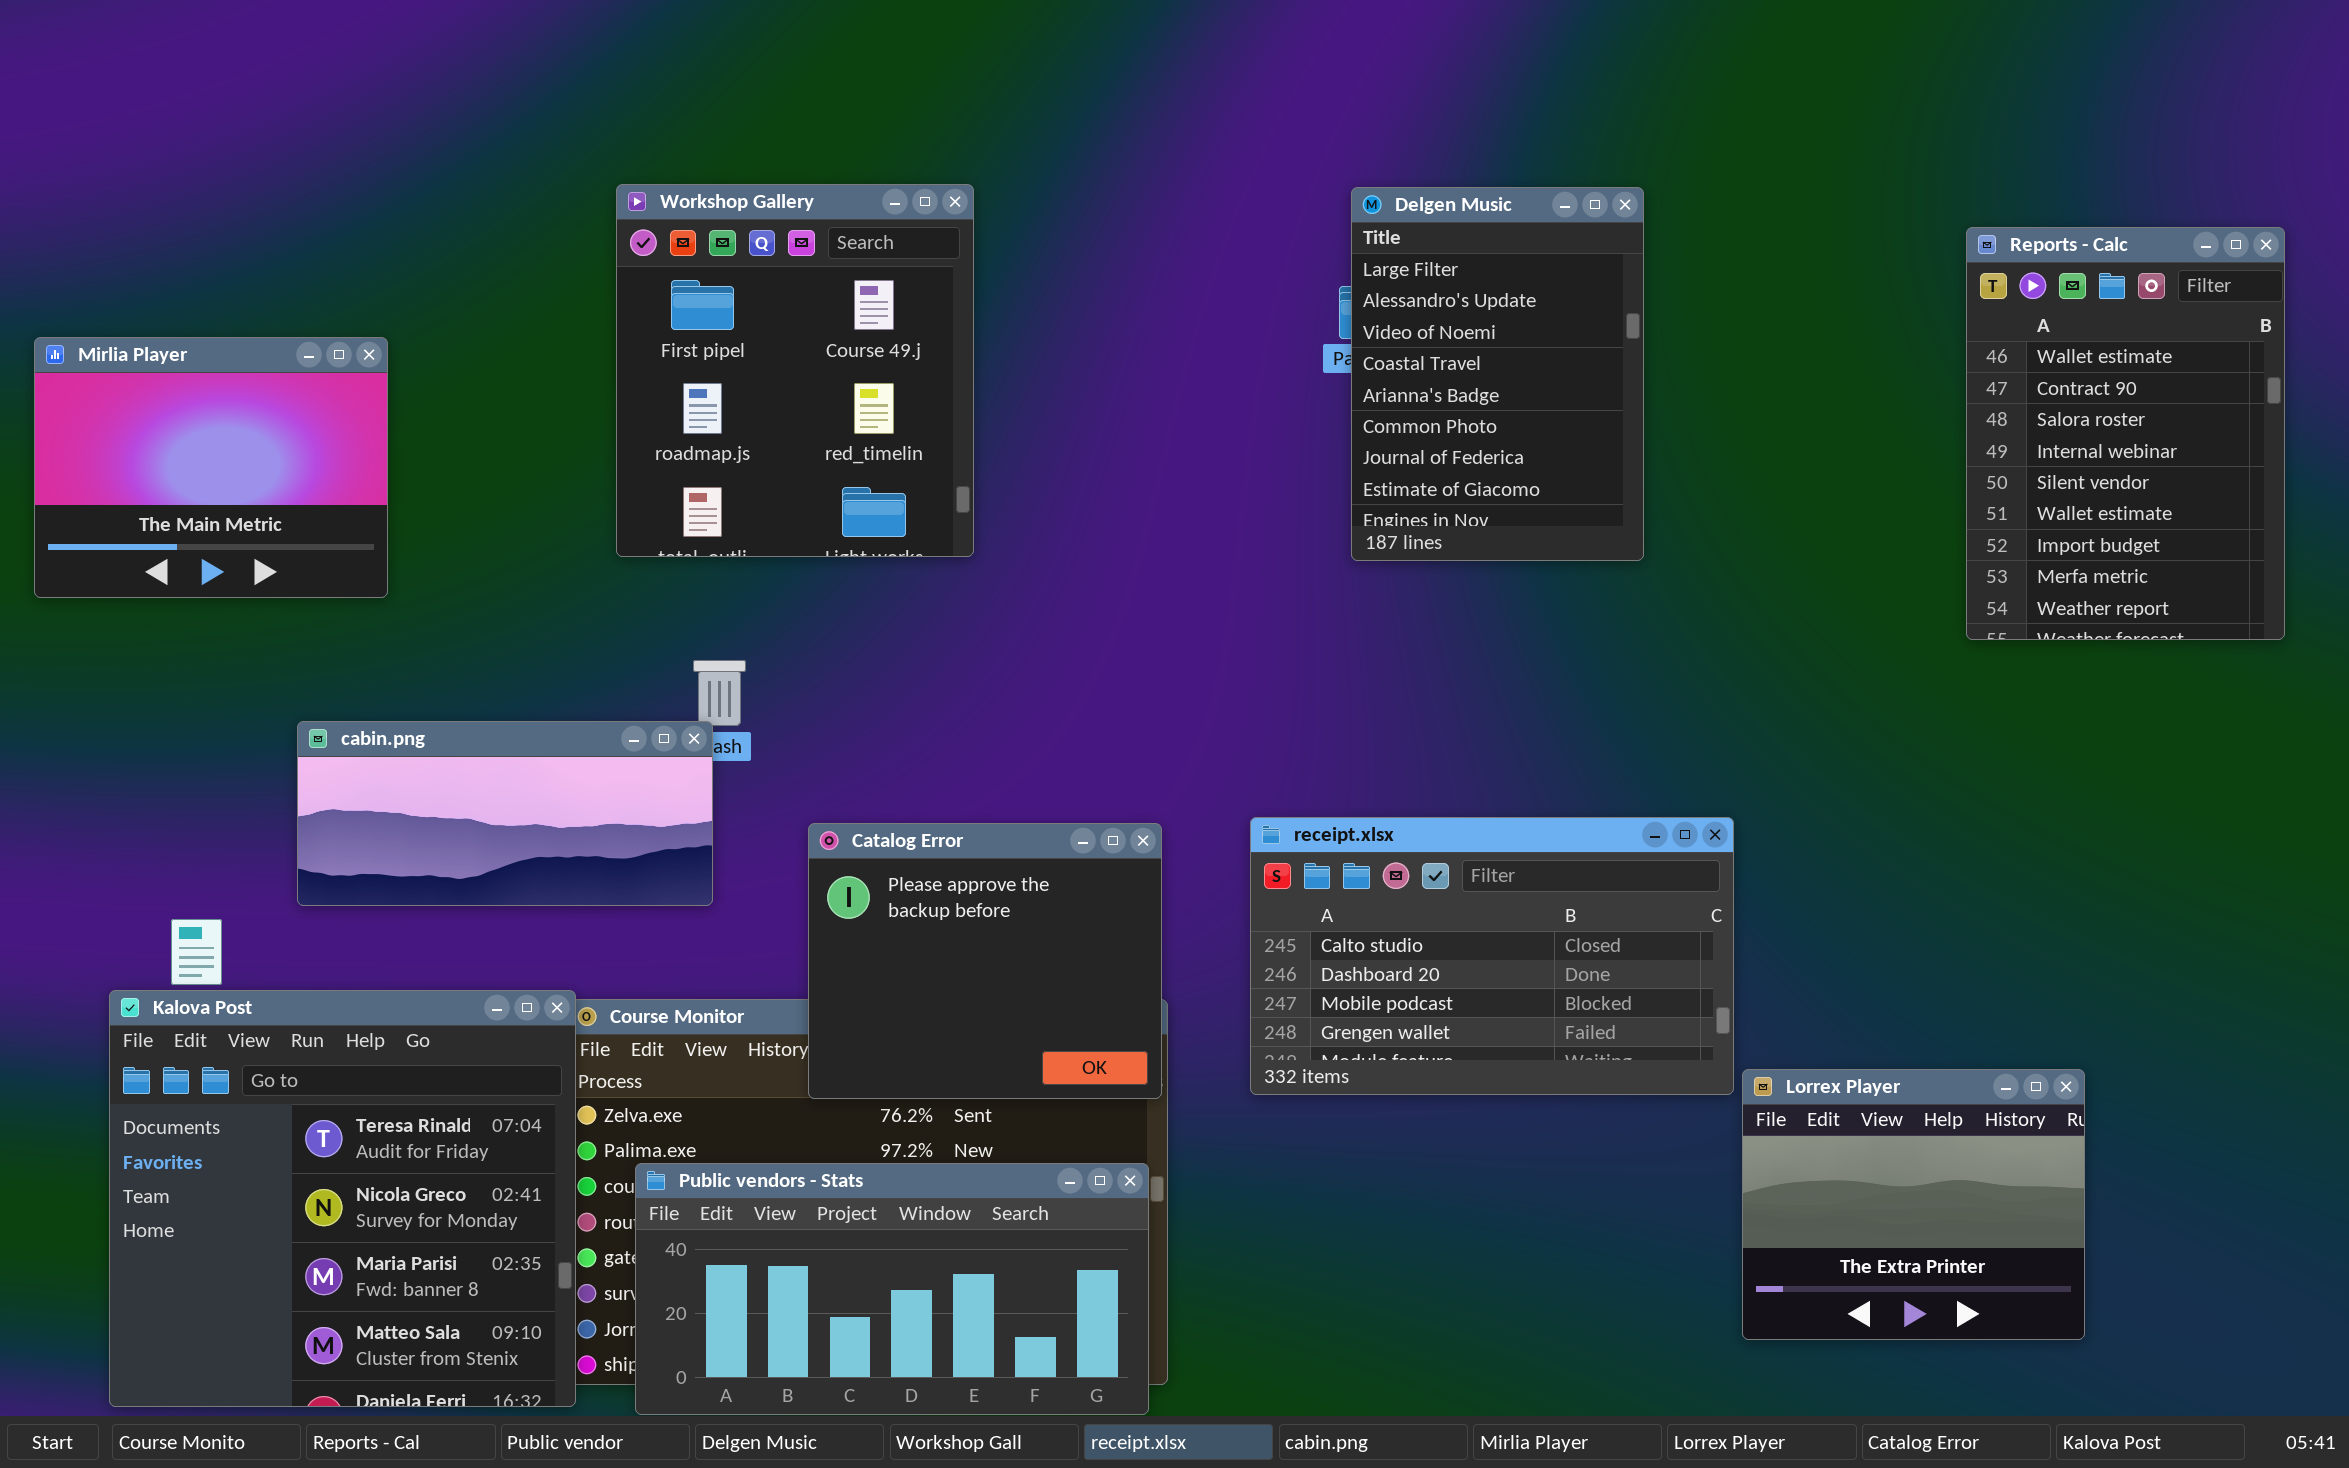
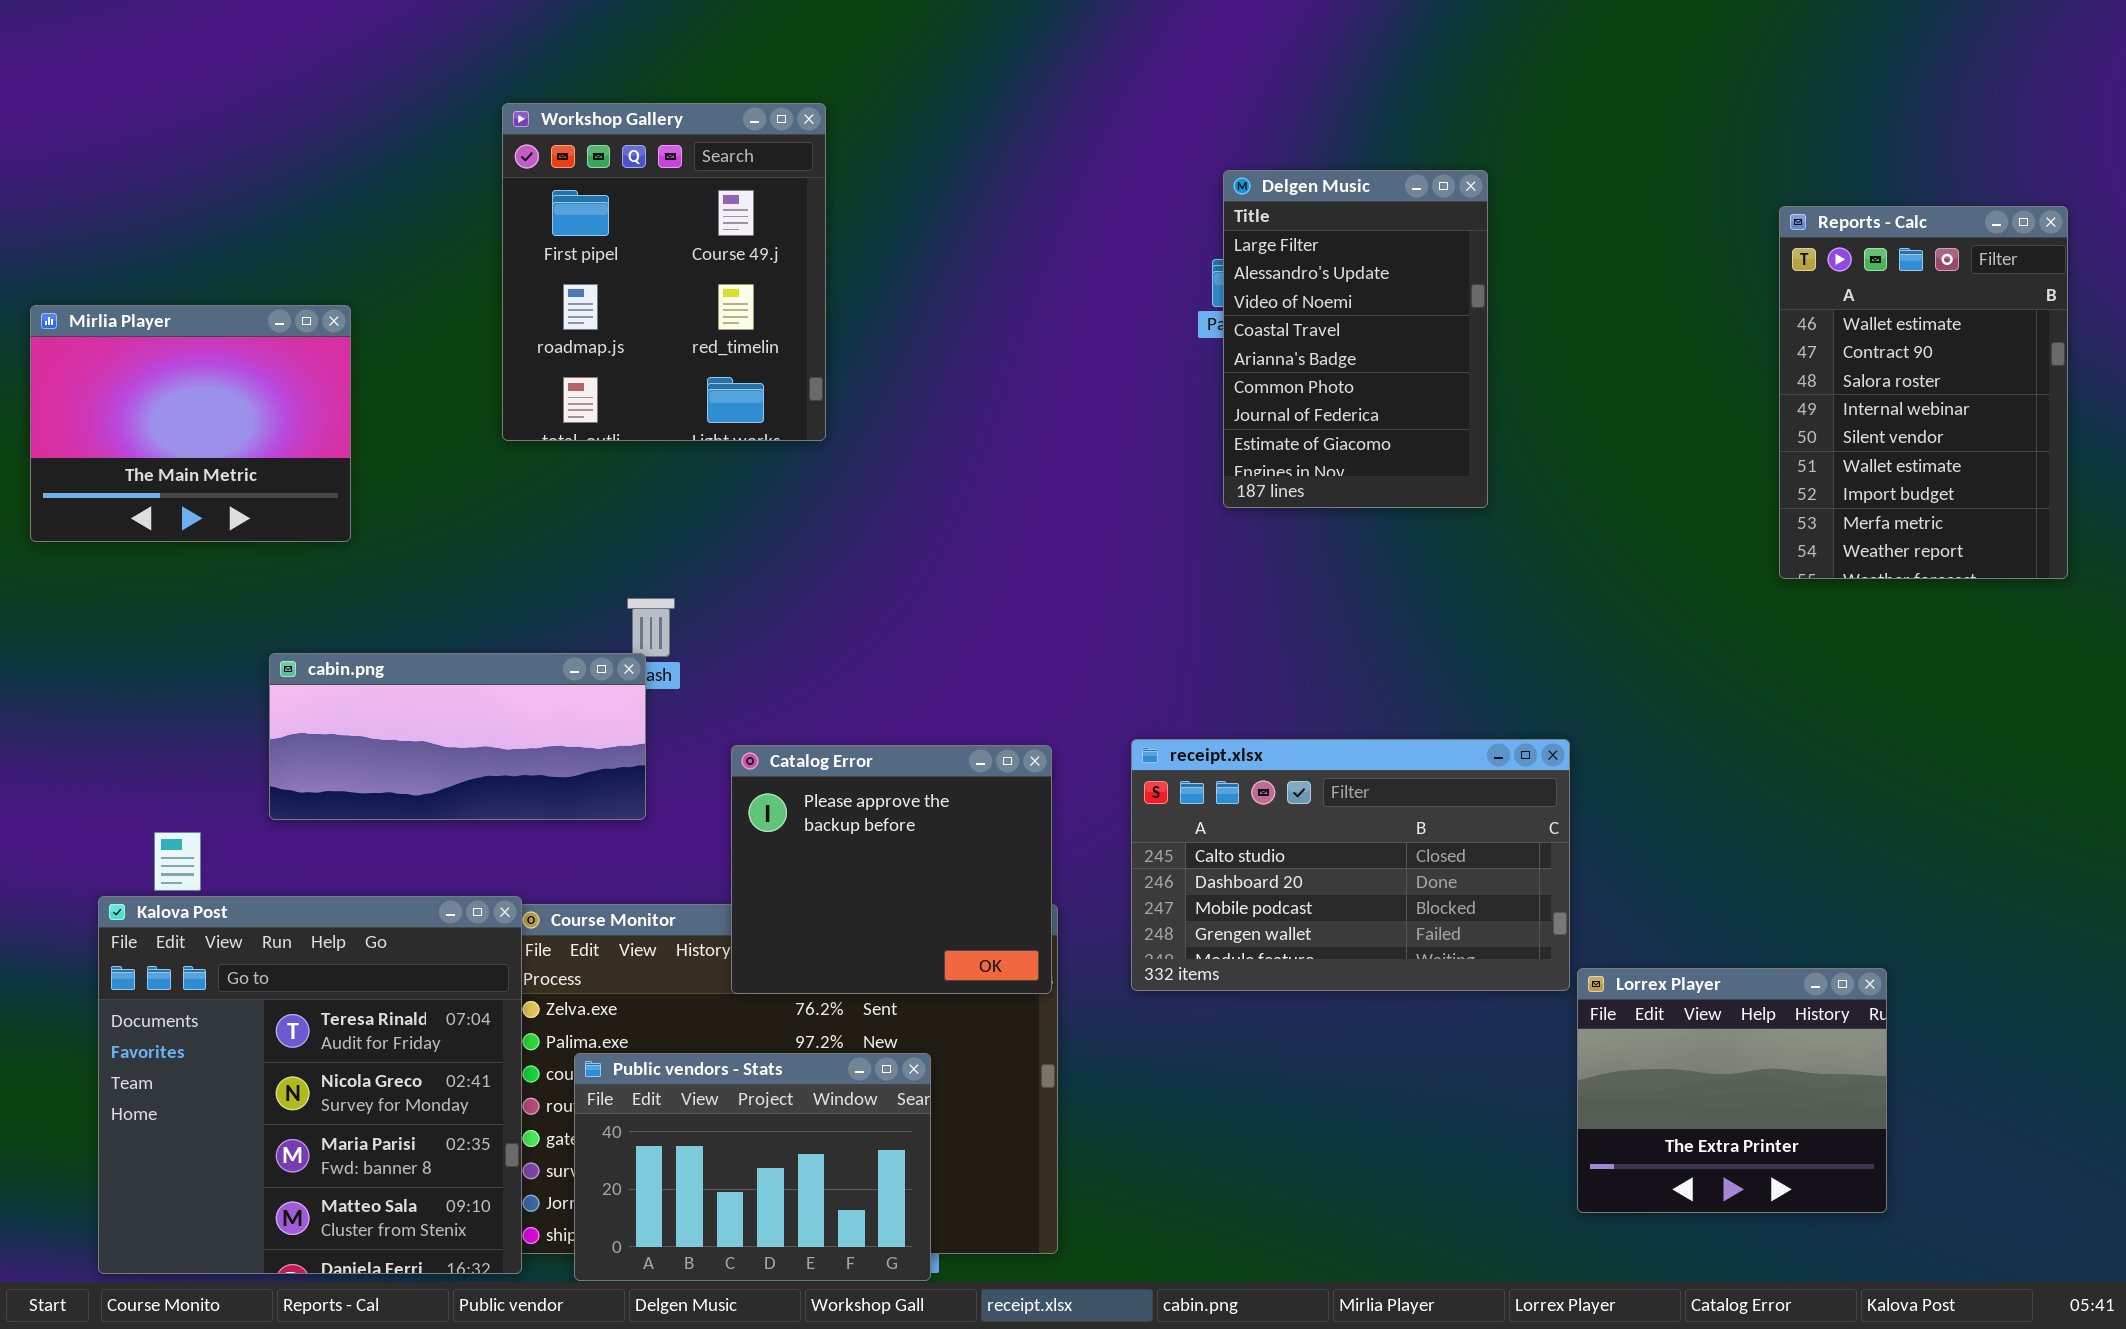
Workshop Gallery: [616,184,974,557] -> [502,103,826,441], moved
Public vendors - Stats: [635,1163,1149,1415] -> [574,1053,931,1281], resized

